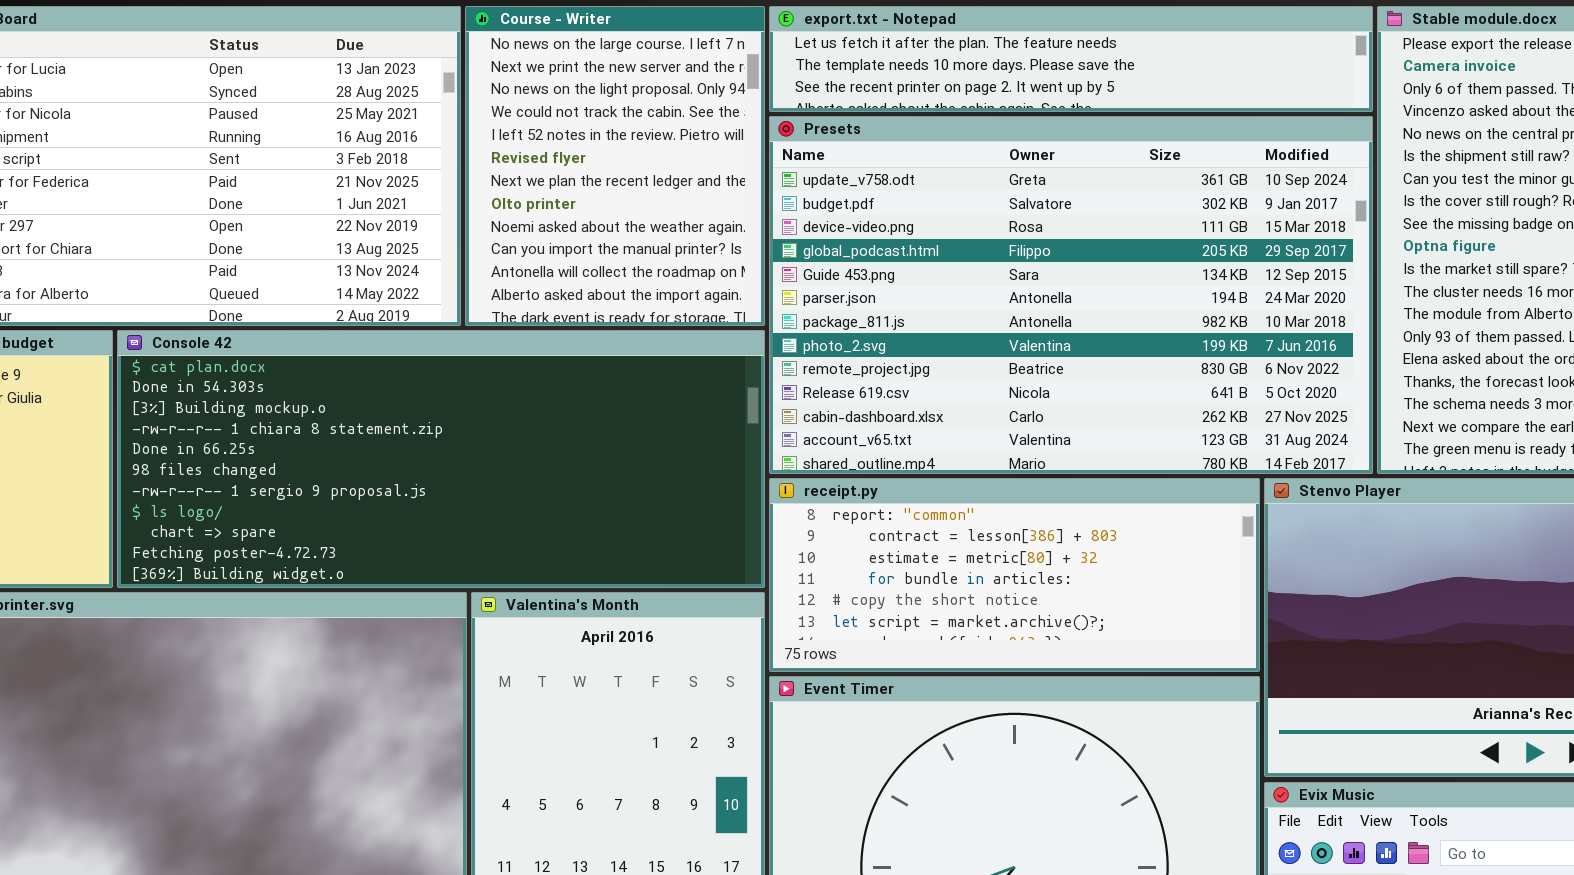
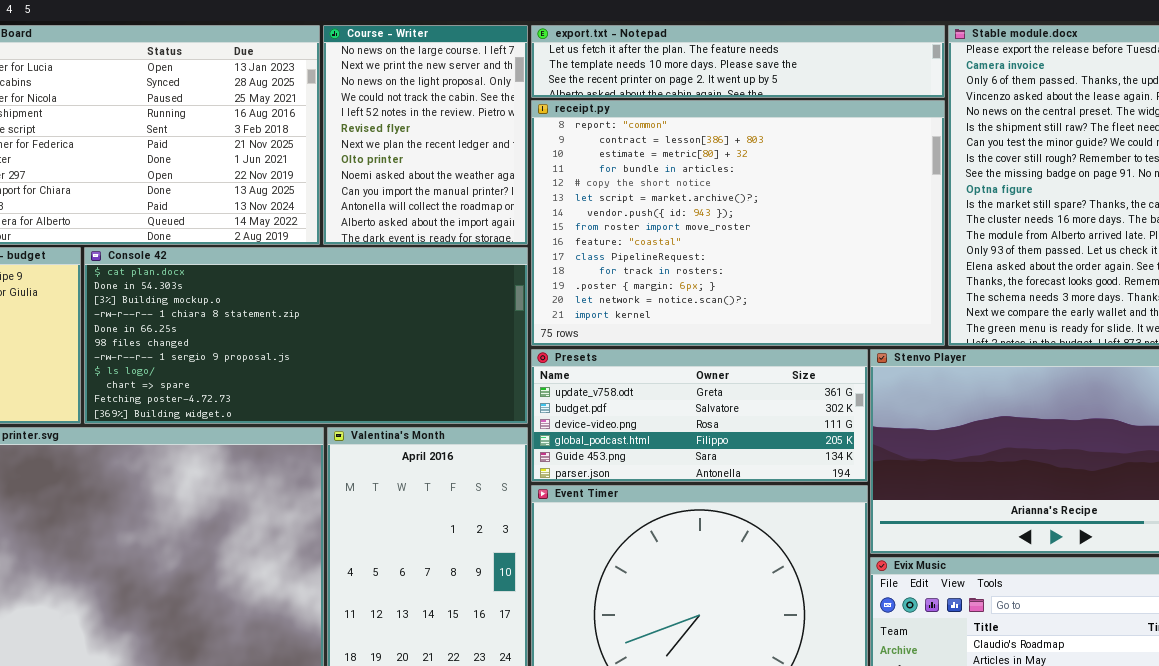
Presets: [769,116,1373,474] -> [531,349,868,482], moved, resized
receipt.py: [769,478,1260,672] -> [531,100,945,346], moved, resized

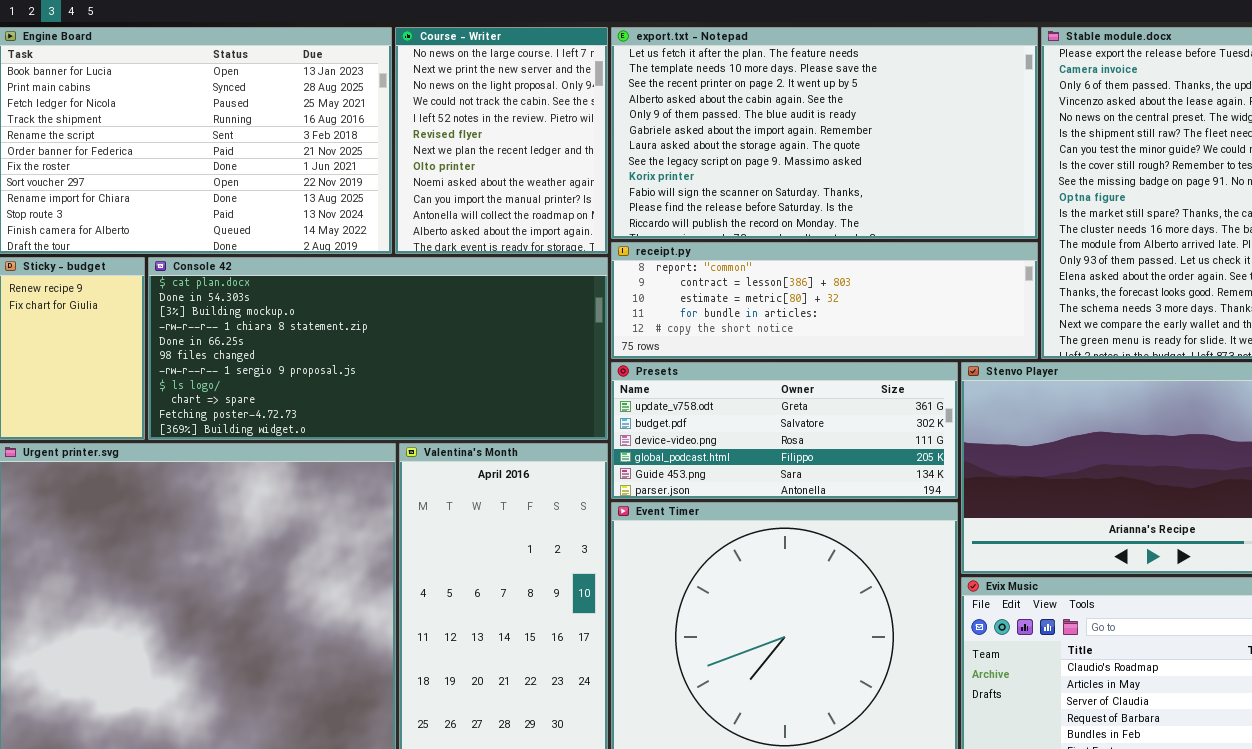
export.txt - Notepad: [531,25,945,98] -> [611,27,1038,239], resized
receipt.py: [531,100,945,346] -> [611,242,1038,359], resized

